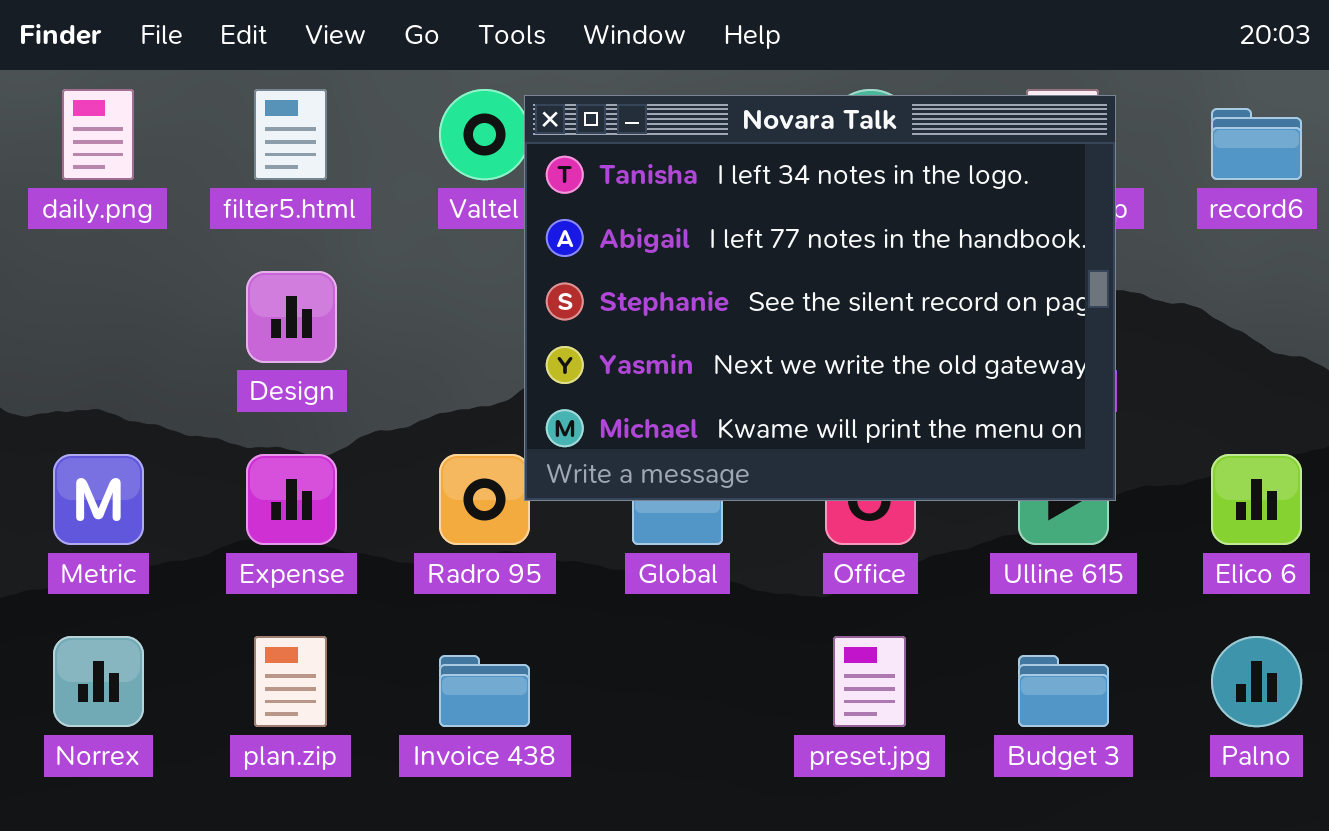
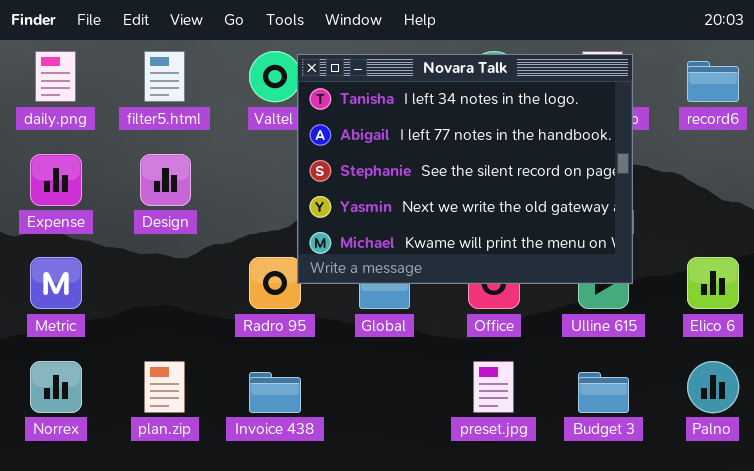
Expense: [246,454,337,545] -> [30,154,82,206], moved

